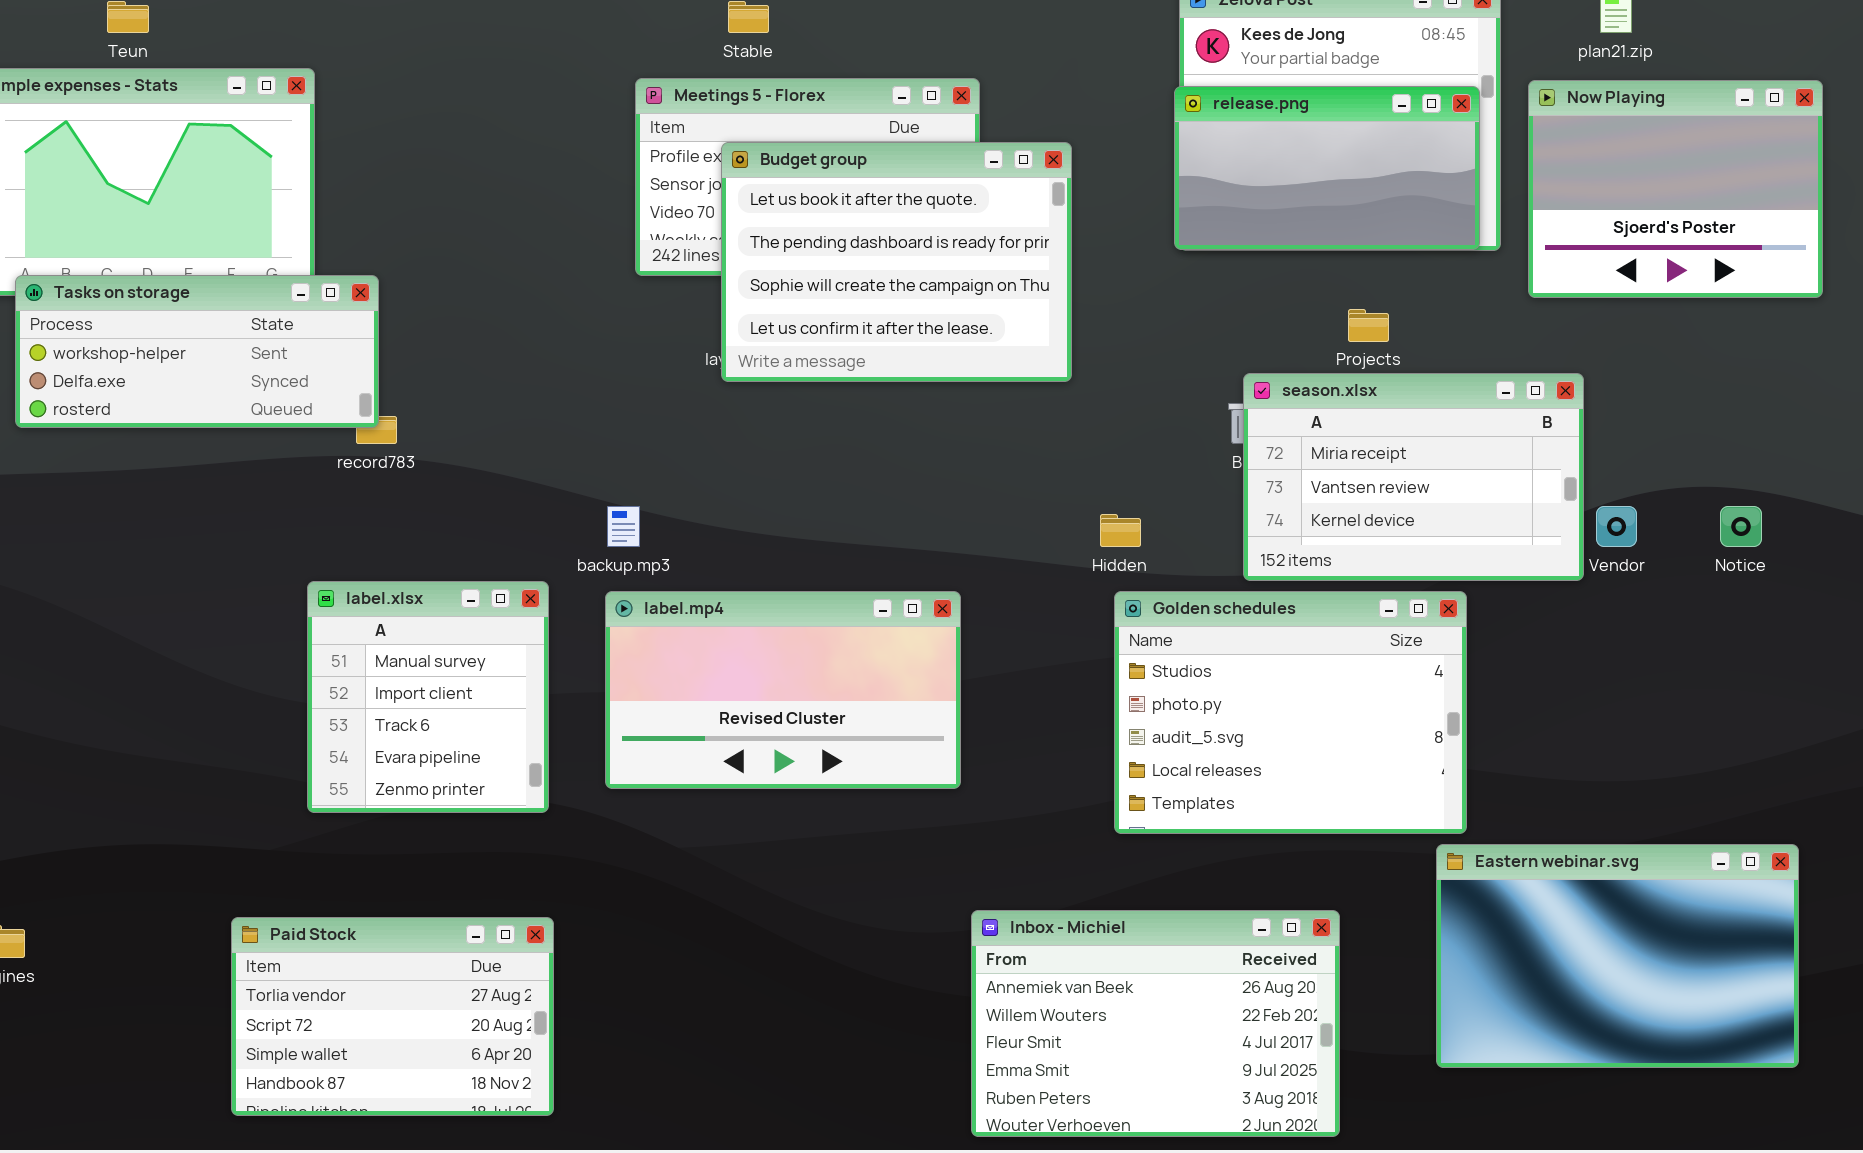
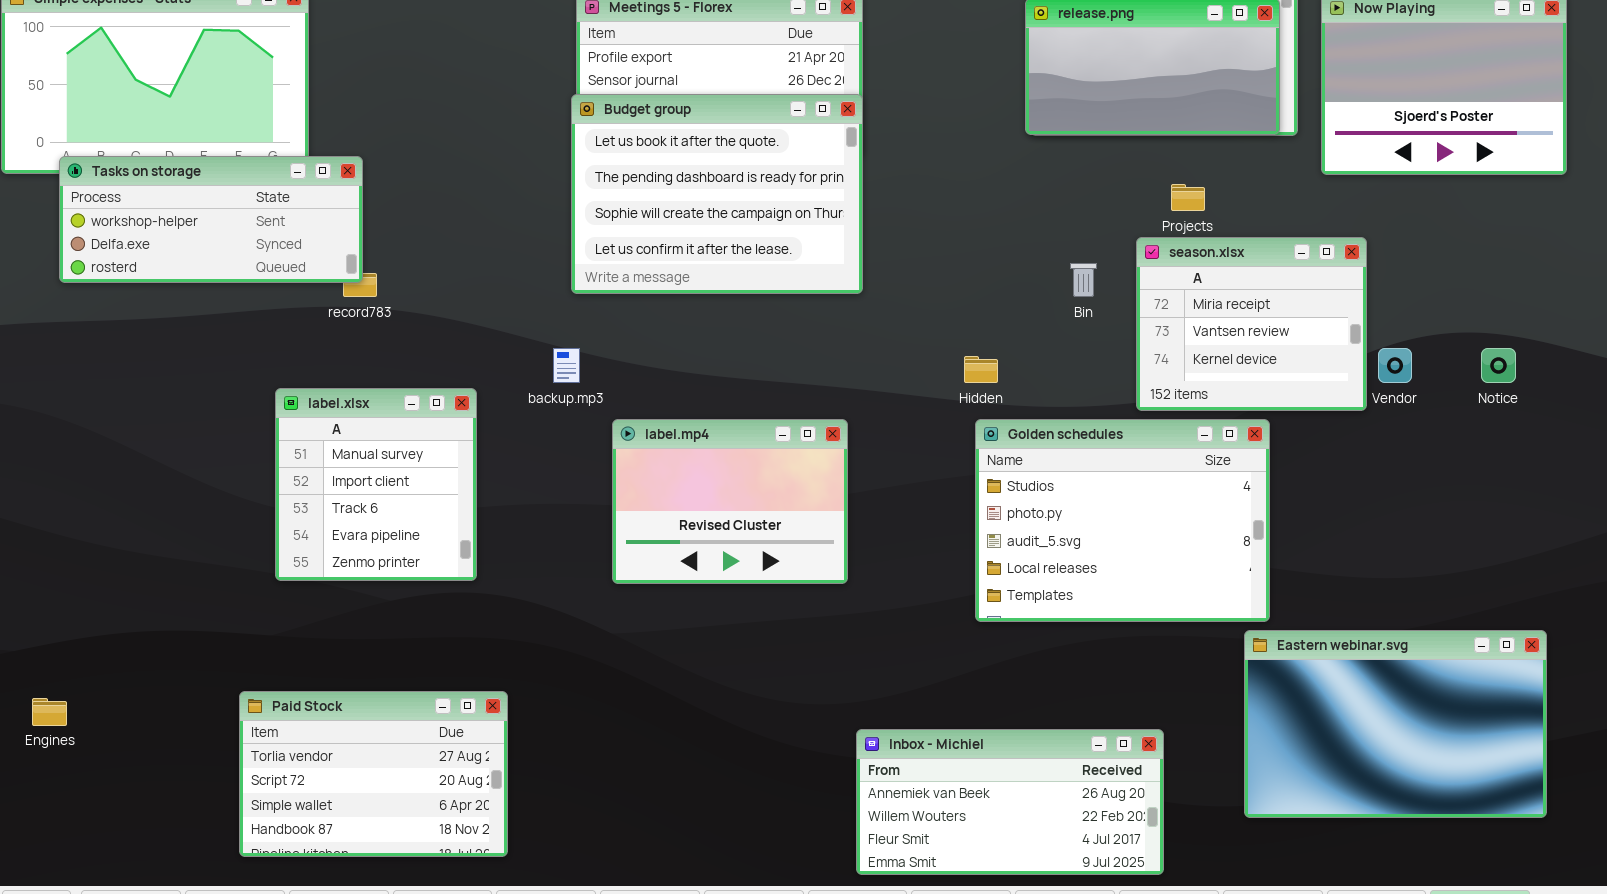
Budget group: [721,142,1072,382] -> [571,94,863,294], moved
season.xlsx: [1243,373,1584,581] -> [1136,237,1367,411], resized
label.xlsx: [307,581,549,813] -> [275,388,477,581], moved
label.mp4: [605,591,961,789] -> [612,419,848,584], resized
Inbox - Michiel: [971,910,1340,1137] -> [856,729,1164,875], resized

